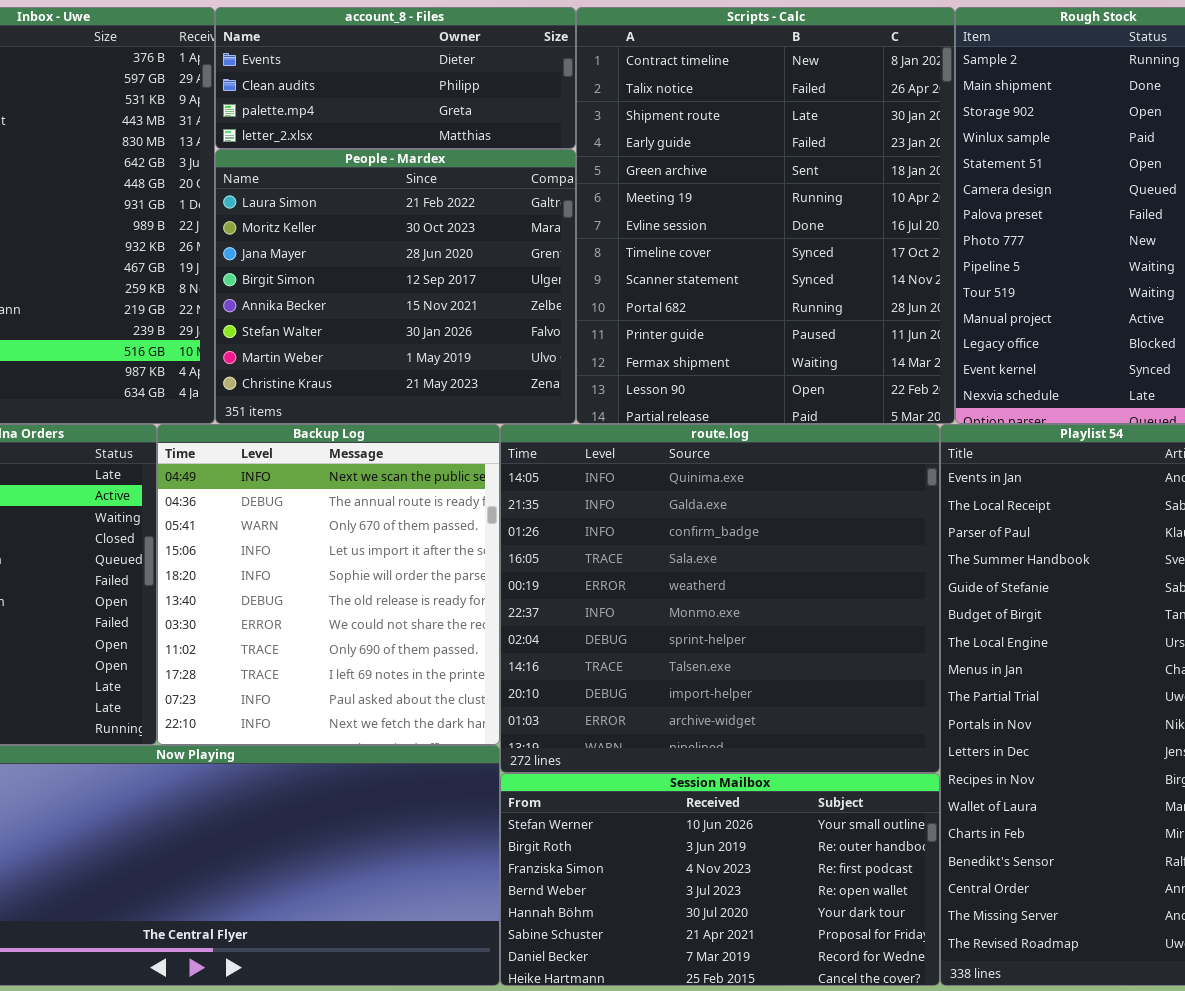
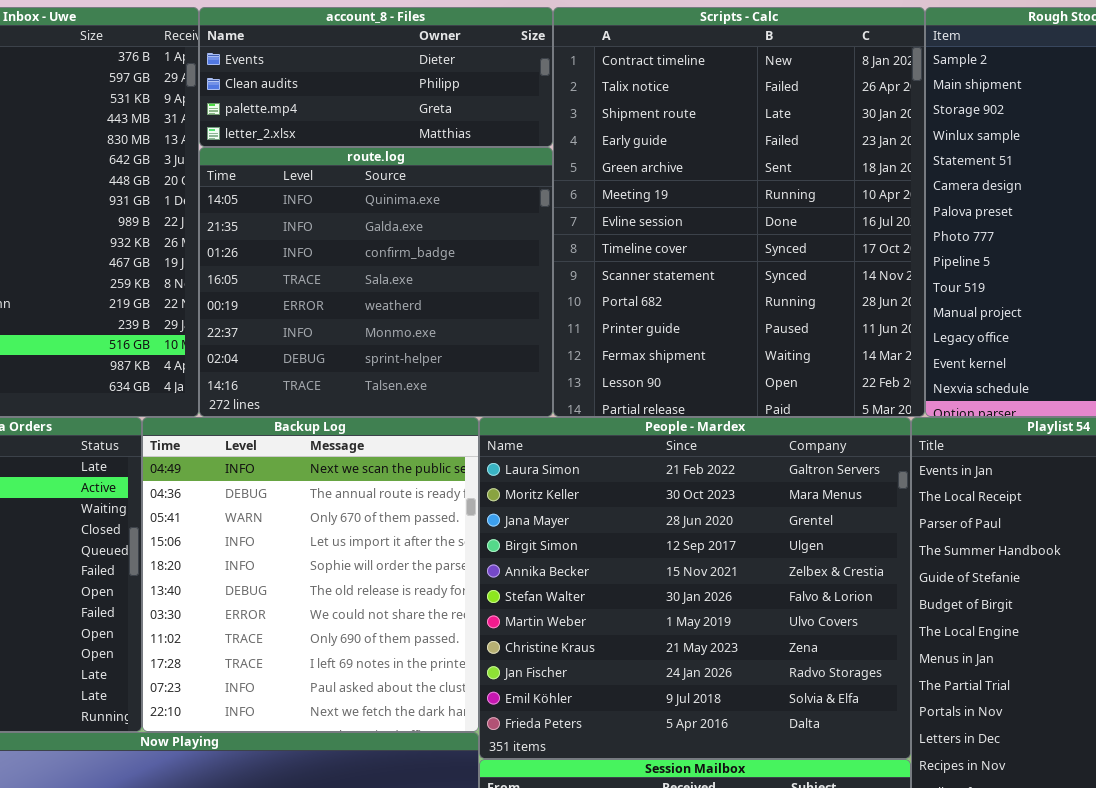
People - Mardex: [215,149,576,424] -> [479,417,911,759], moved, resized
route.log: [500,424,940,773] -> [199,147,553,417], moved, resized

